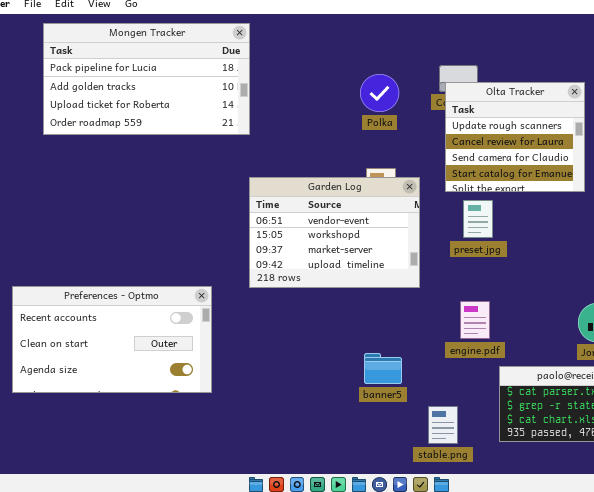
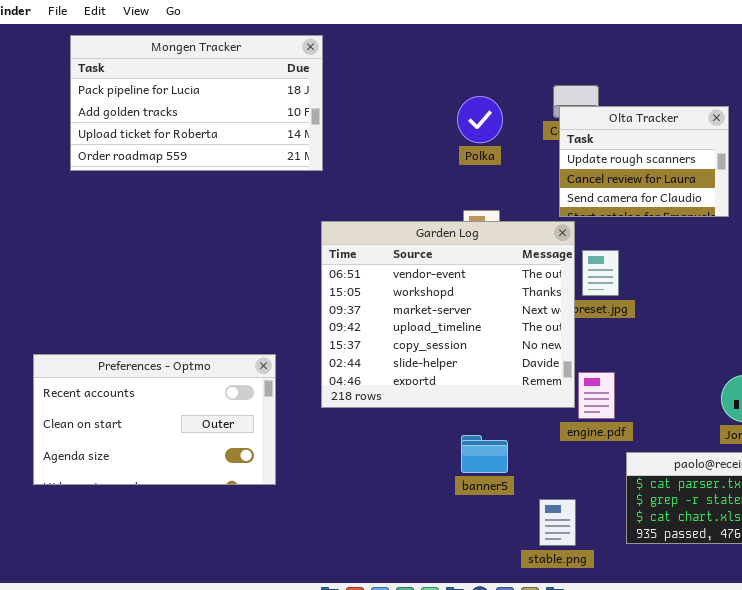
Olta Tracker: [445,82,585,192] -> [559,106,729,217], resized
Garden Log: [249,177,420,288] -> [321,221,575,408], resized

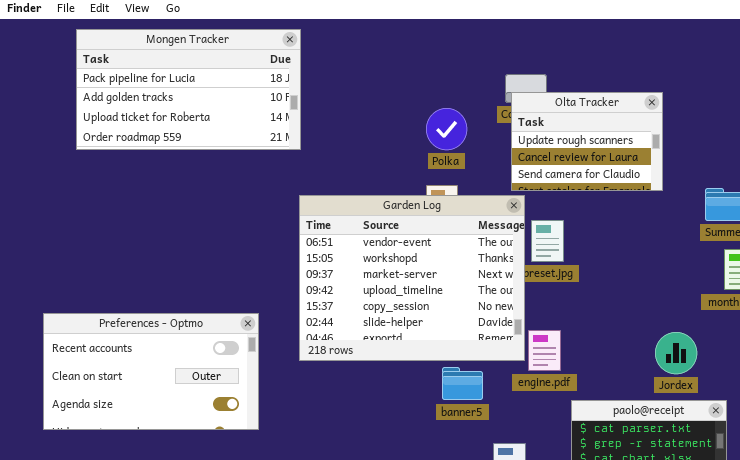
Polka: [457,96,503,143] -> [426,108,467,150], moved
banner5: [461,435,508,473] -> [442,367,483,400], moved

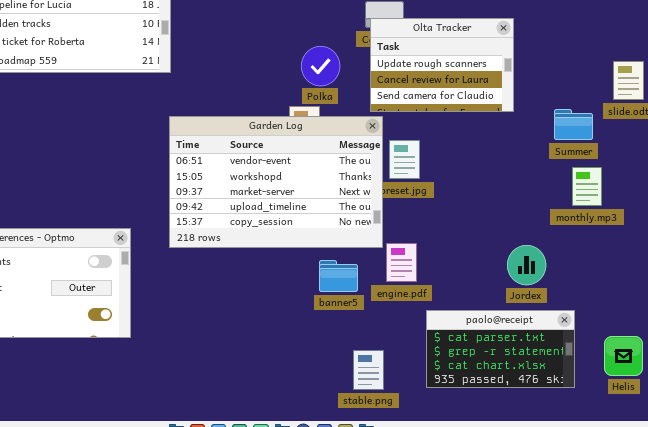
Polka: [426,108,467,150] -> [301,46,340,86], moved
Garden Log: [299,195,525,361] -> [169,116,383,248], resized
banner5: [442,367,483,400] -> [319,260,358,292], moved

